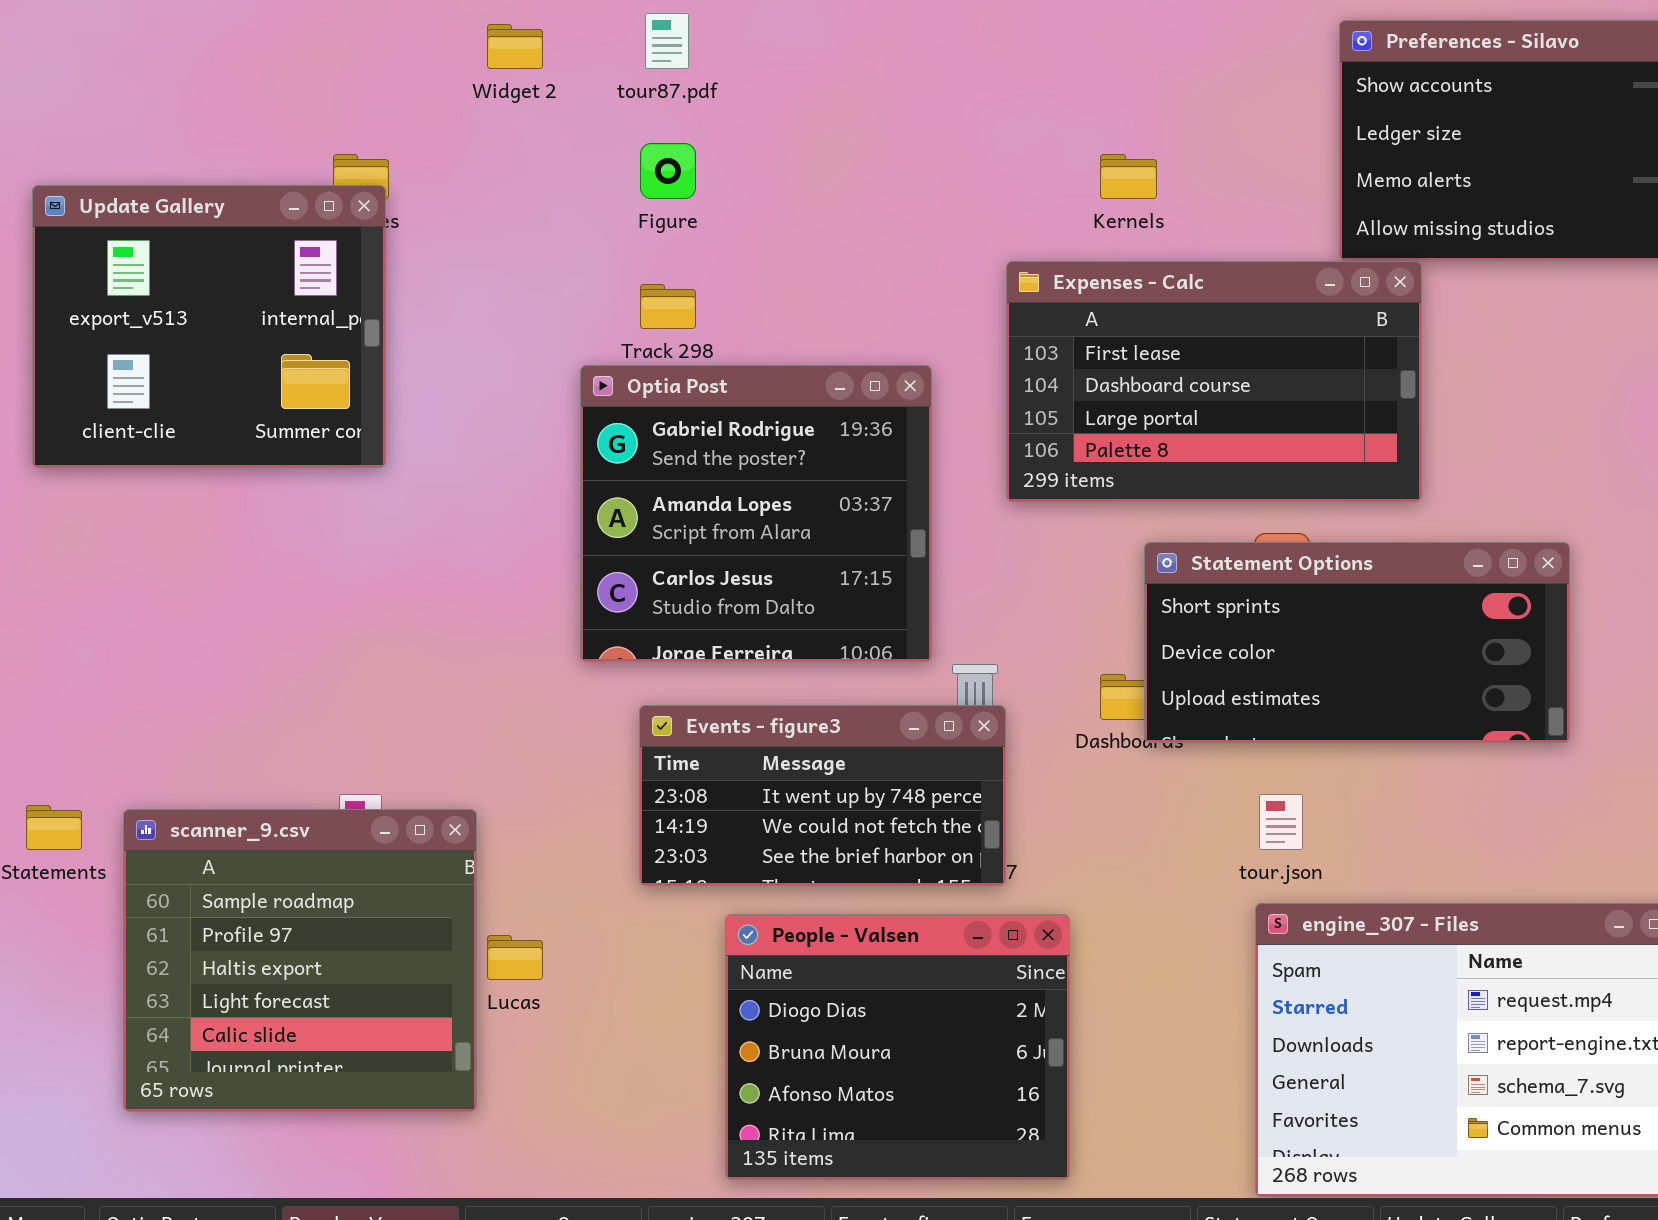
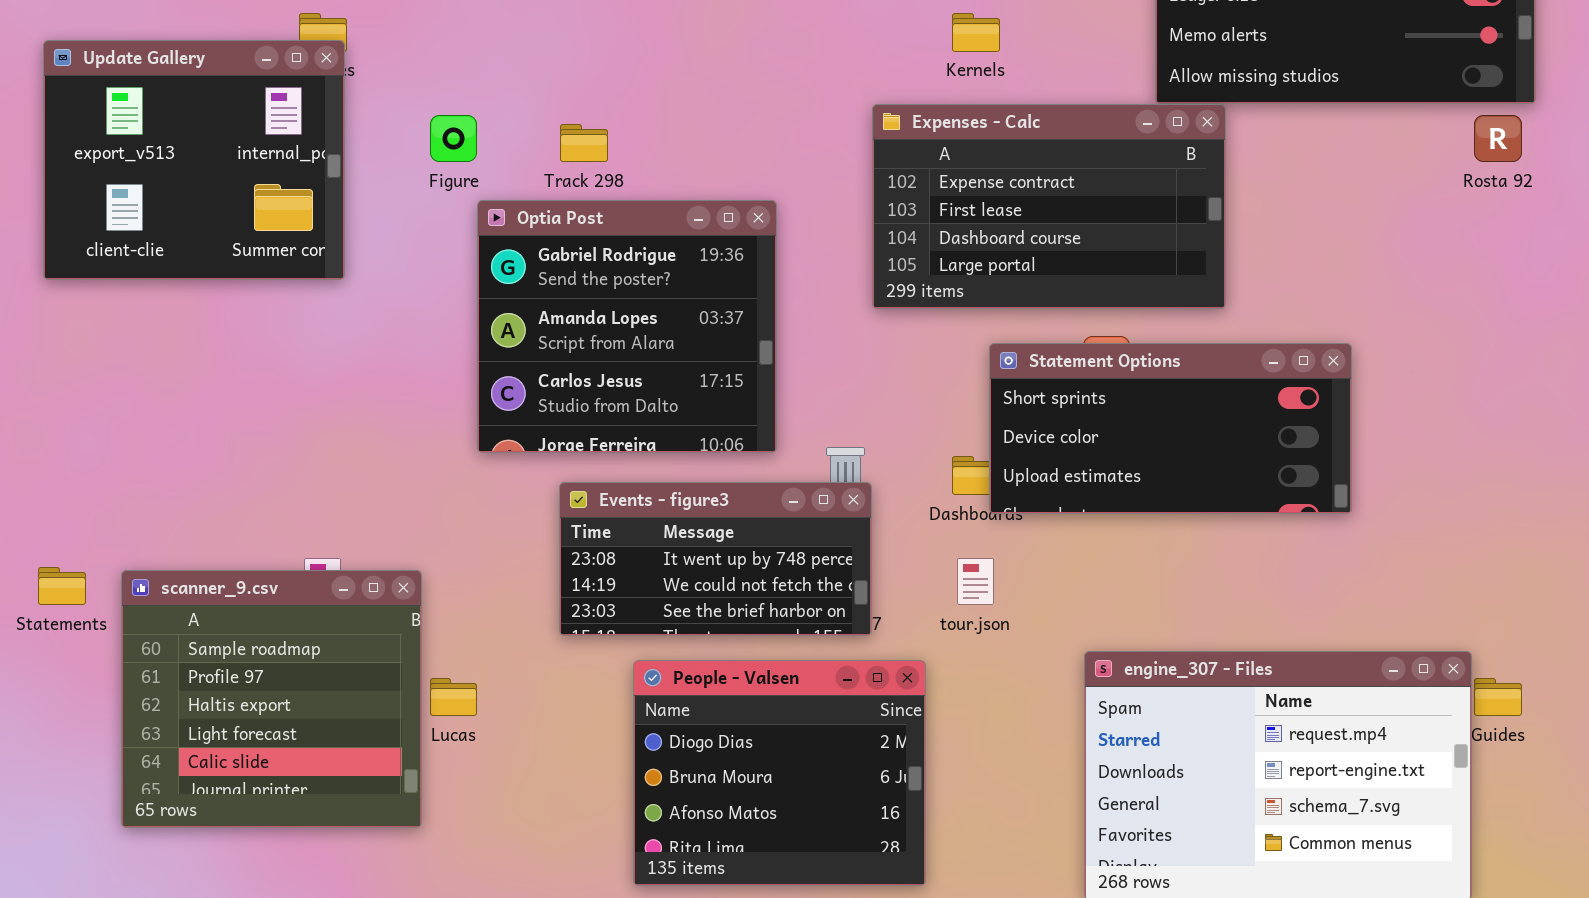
Figure: [640,143,696,199] -> [430,115,477,162], moved
Expenses - Calc: [1006,261,1422,502] -> [872,104,1226,309], scrolled up 1 row
Optia Post: [580,365,932,662] -> [477,200,777,453], moved
tour.json: [1259,794,1303,850] -> [957,558,994,605], moved

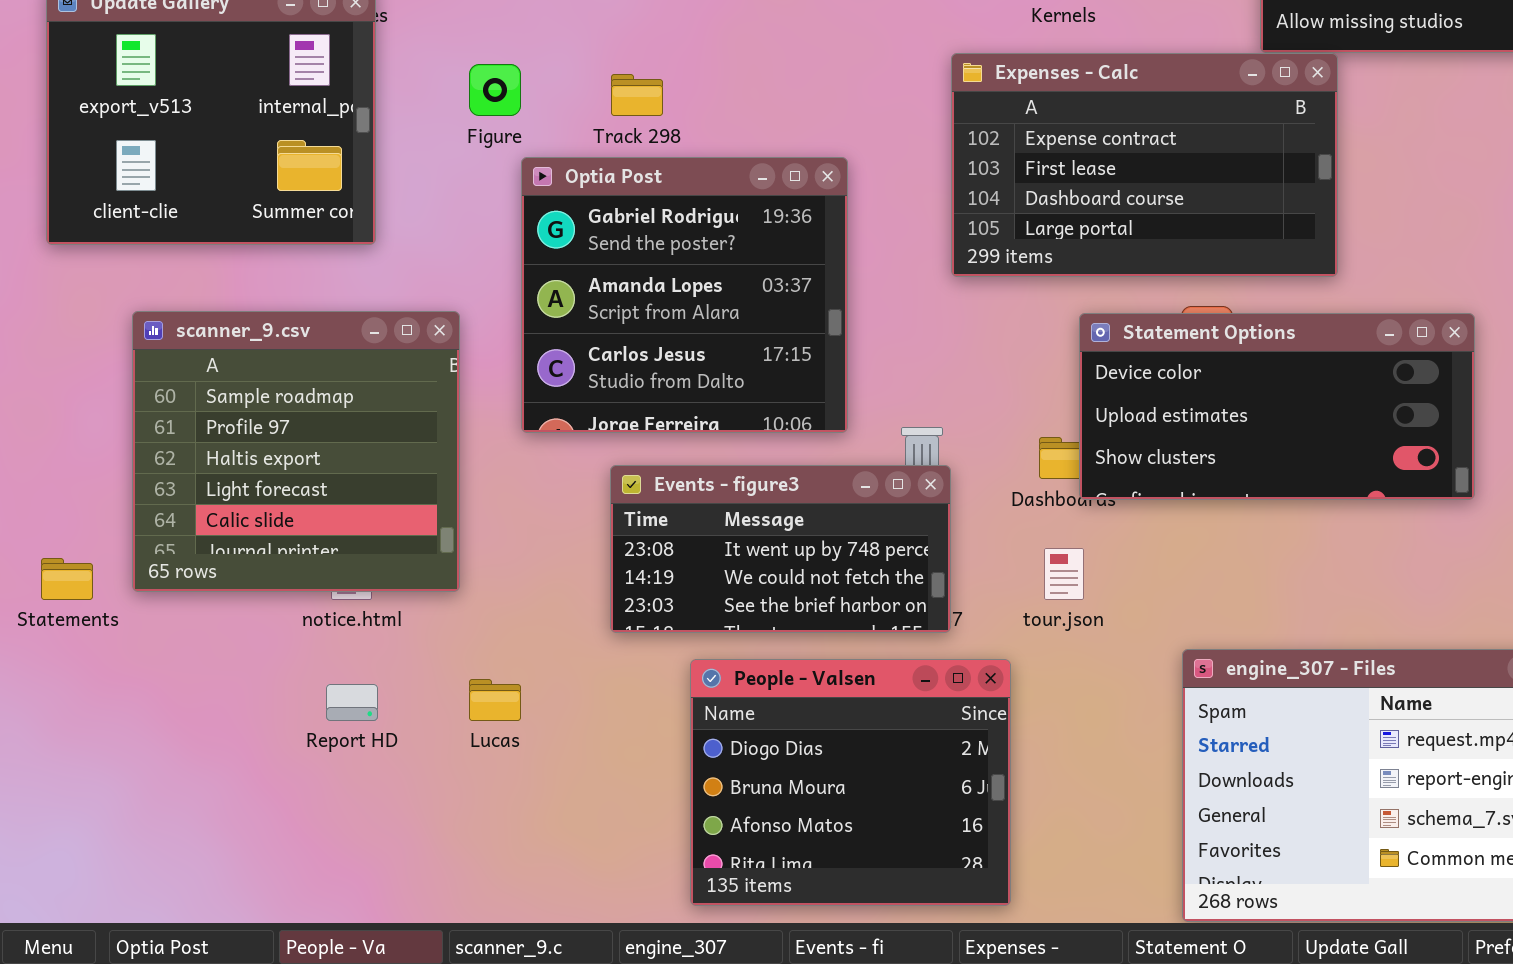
Statement Options: [989,343,1352,514] -> [1079,313,1475,500], scrolled down 1 row
scanner_9.csv: [121,570,422,828] -> [132,311,460,592], moved

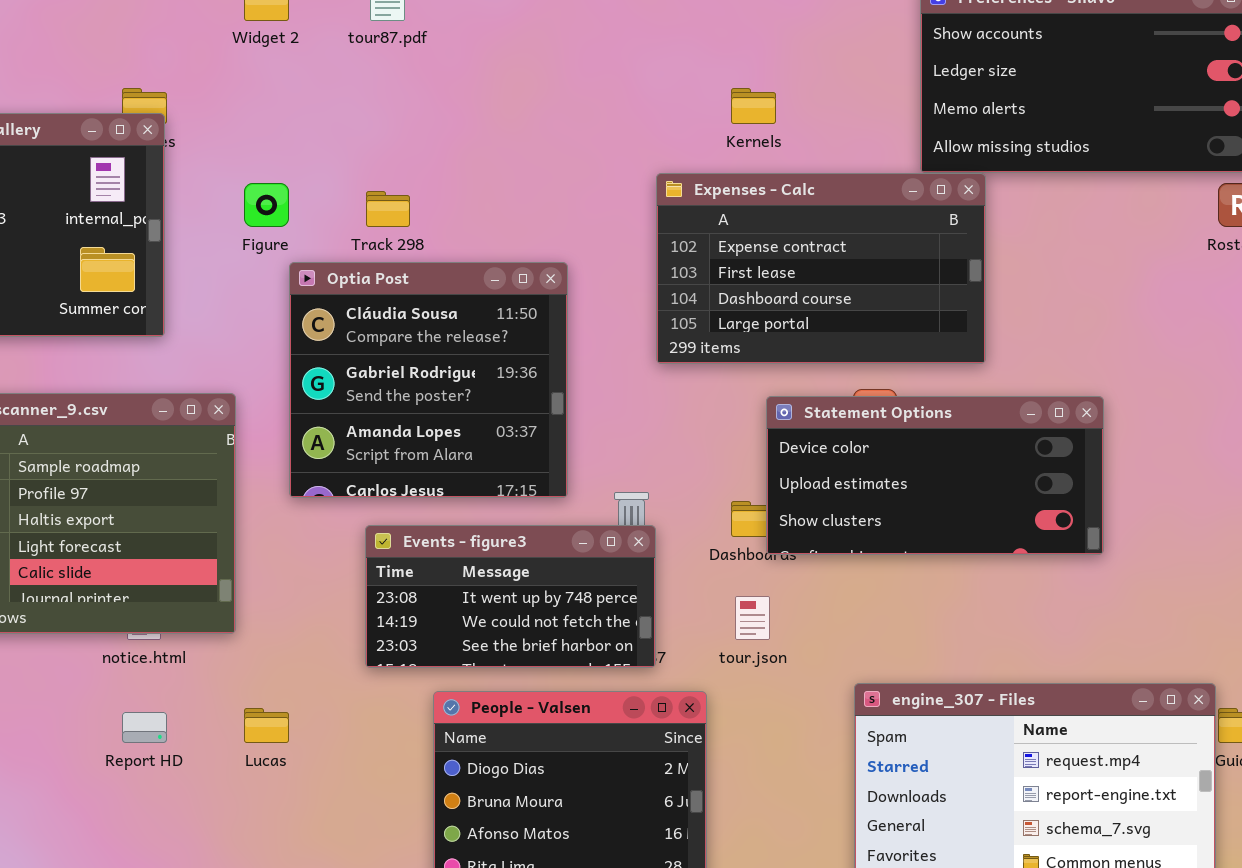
Optia Post: [521,157,848,433] -> [289,262,568,498], scrolled up 1 row

